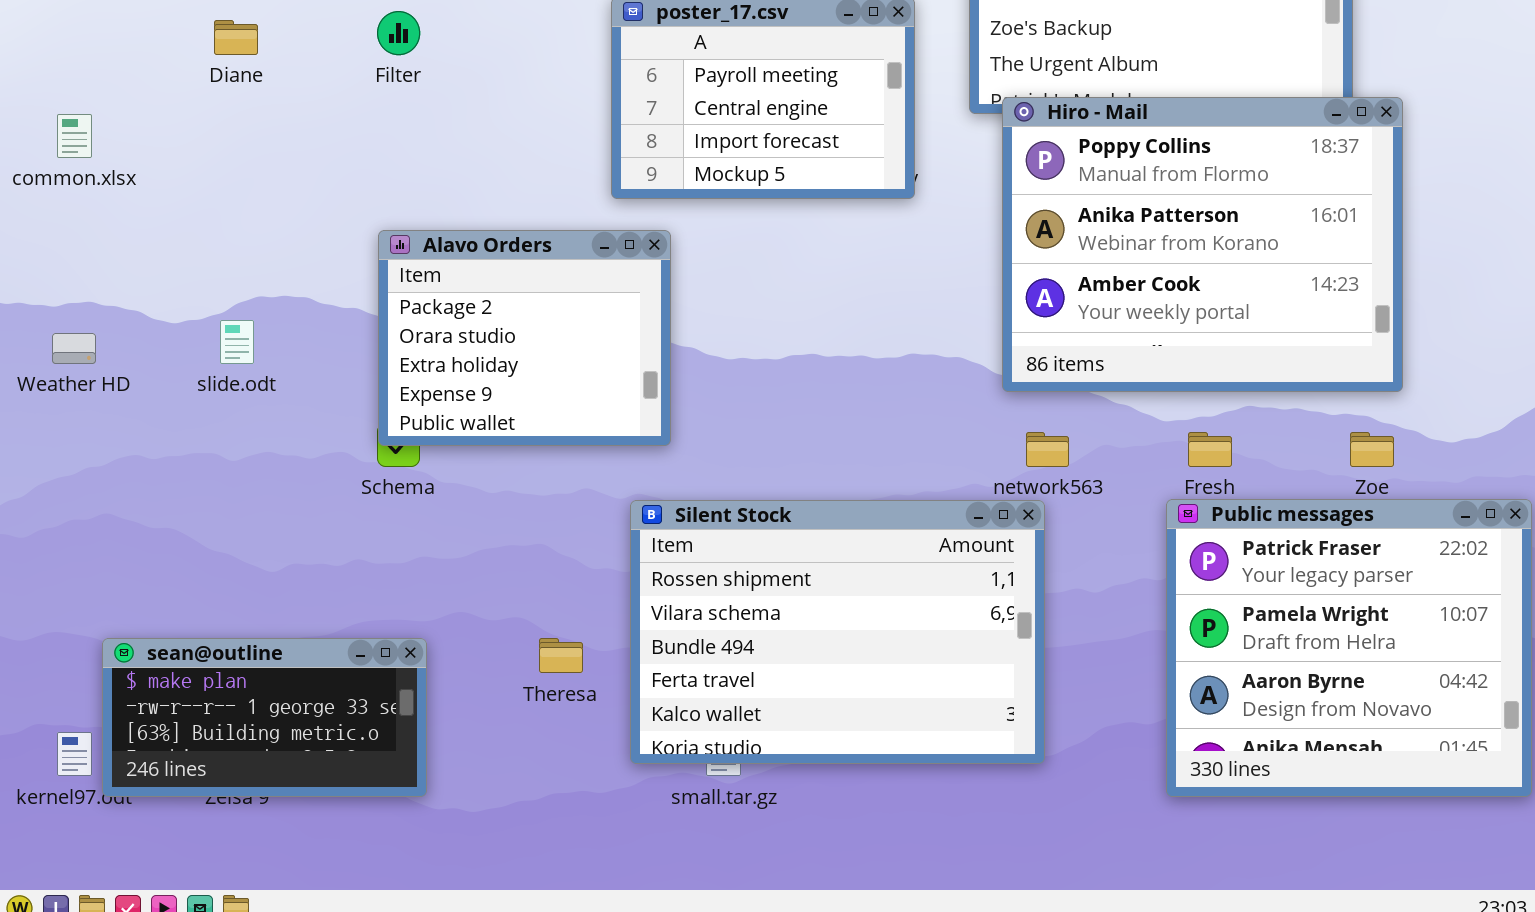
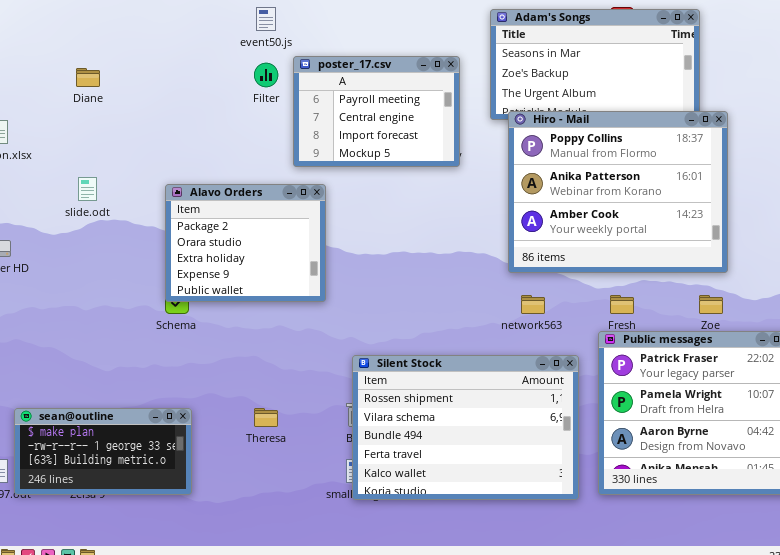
Filter: [377,11,420,55] -> [254,63,278,87], moved
slide.odt: [220,320,254,364] -> [78,177,97,201], moved
Silent Stock: [630,500,1045,764] -> [352,355,579,500], moved

